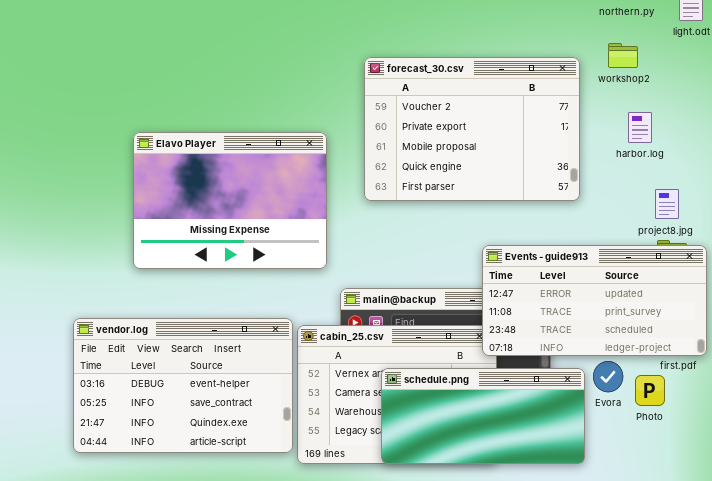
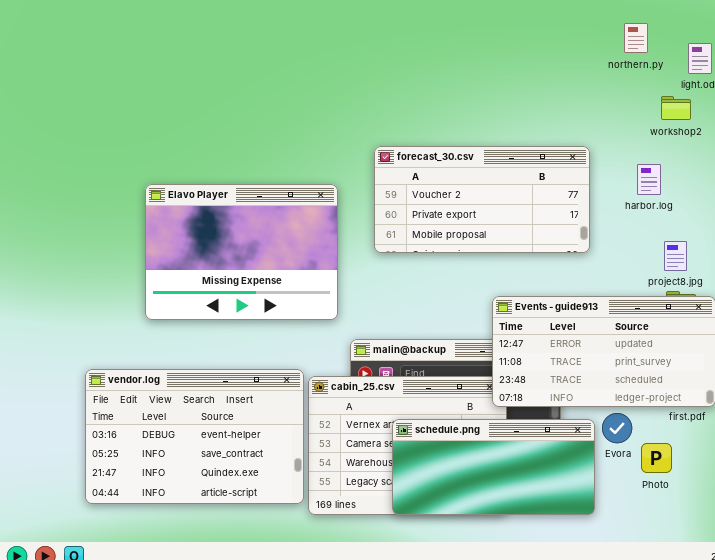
workshop2: [608,43,638,68] -> [661,96,691,120], moved
forecast_30.csv: [364,57,580,201] -> [374,146,590,253], resized
Photo: [635,375,665,406] -> [641,443,672,473], moved

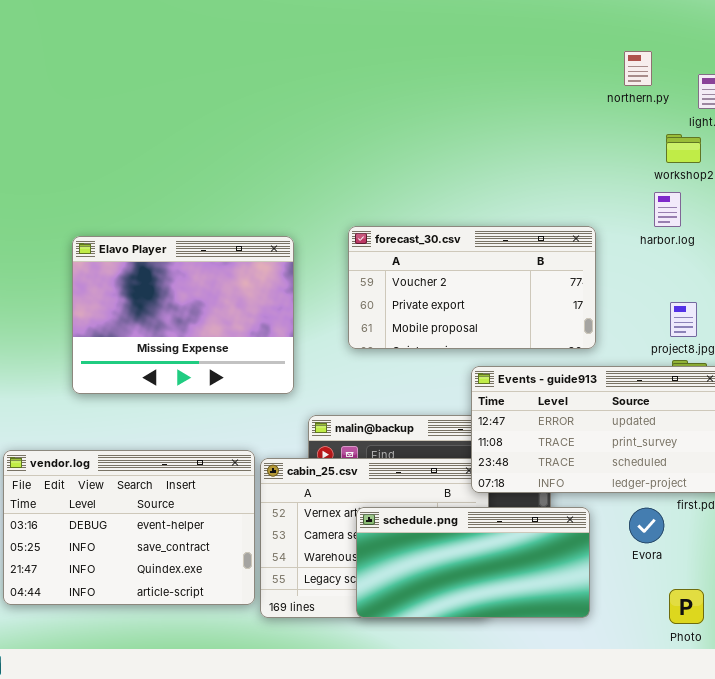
forecast_30.csv: [374,146,590,253] -> [348,226,596,349], moved
harbor.log: [637,164,661,195] -> [654,192,681,227], moved
Evora: [602,413,632,443] -> [629,508,664,543], moved
Photo: [641,443,672,473] -> [669,589,704,624], moved

